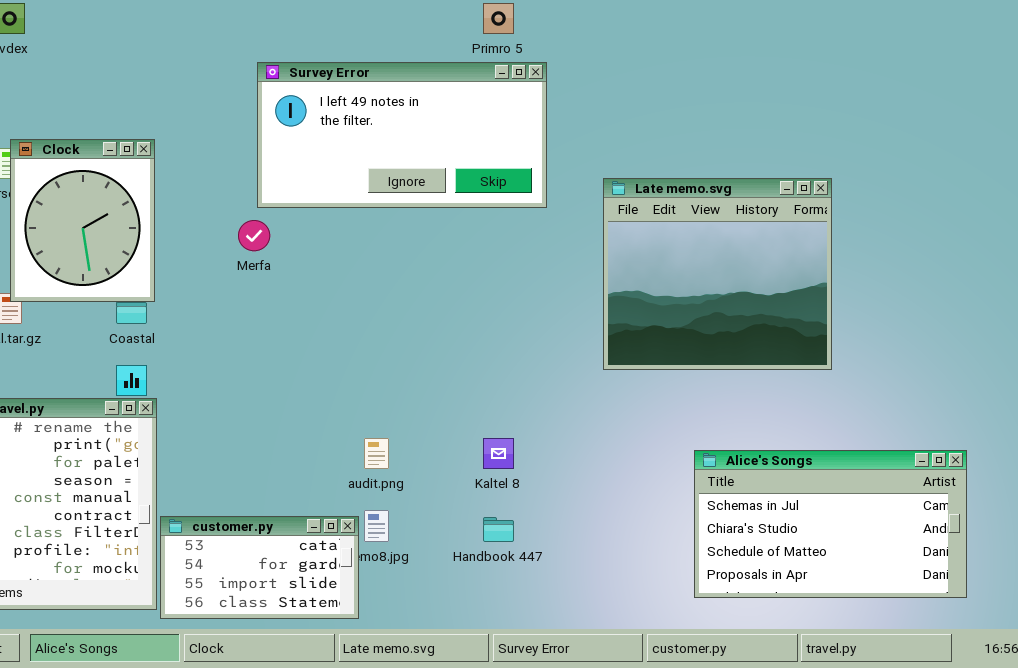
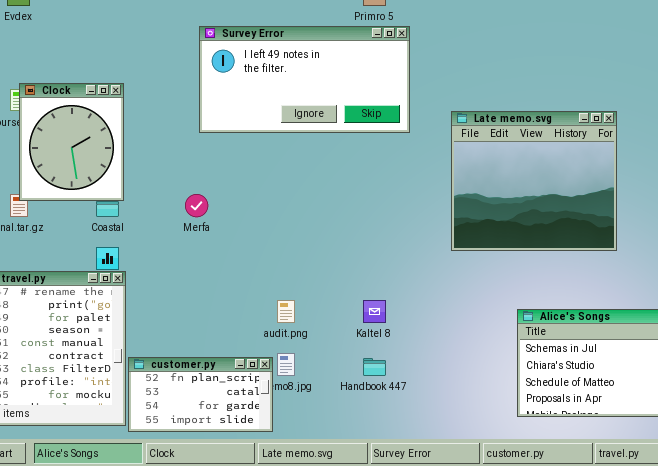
Merfa: [238,220,270,251] -> [185,194,208,217], moved
customer.py: [160,516,359,619] -> [128,357,273,432], scrolled up 1 row

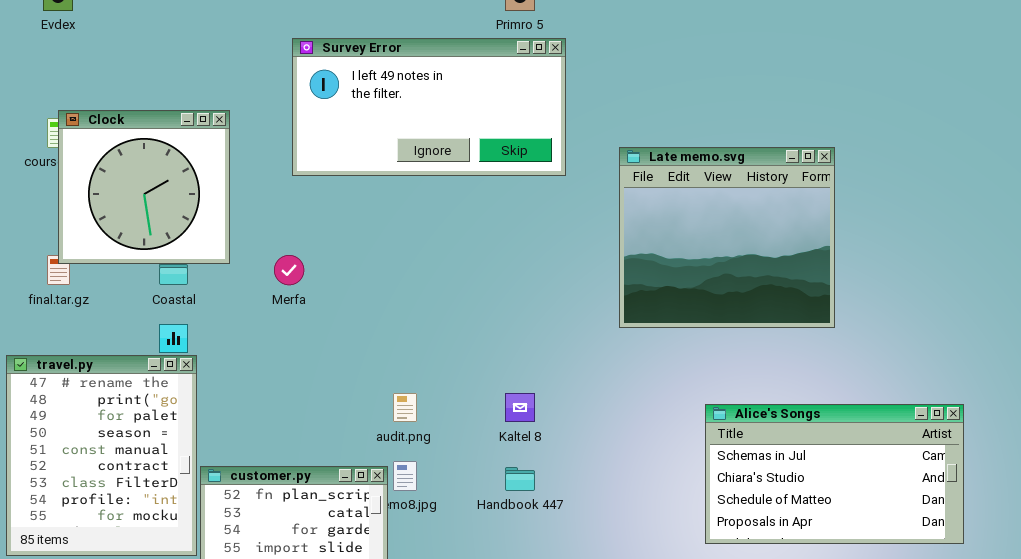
Clock: [19,83,124,201] -> [58,110,230,264], resized

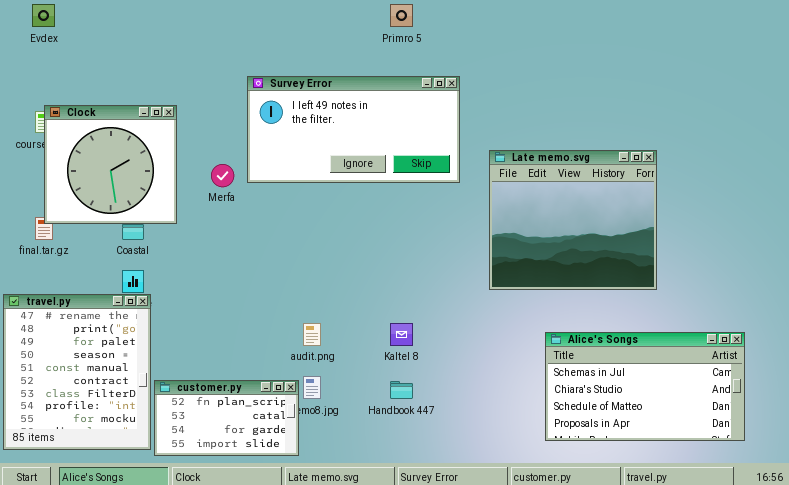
Survey Error: [292,38,566,176] -> [247,76,460,183], moved
Late memo.svg: [619,147,835,328] -> [489,150,657,290], moved
Merfa: [274,255,304,285] -> [211,164,234,187], moved

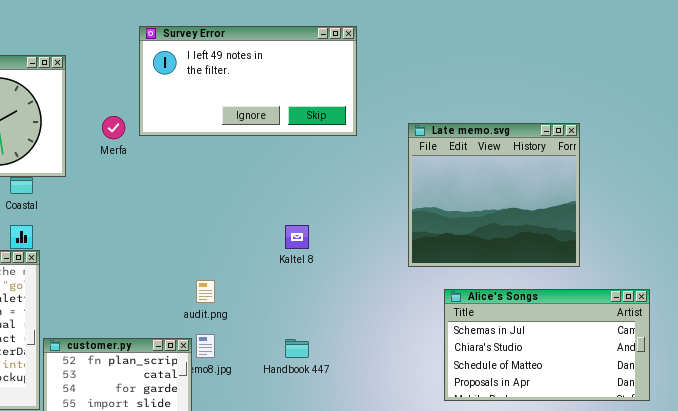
Late memo.svg: [489,150,657,290] -> [408,123,580,267], moved
Kaltel 8: [390,323,413,346] -> [285,225,309,249], moved

